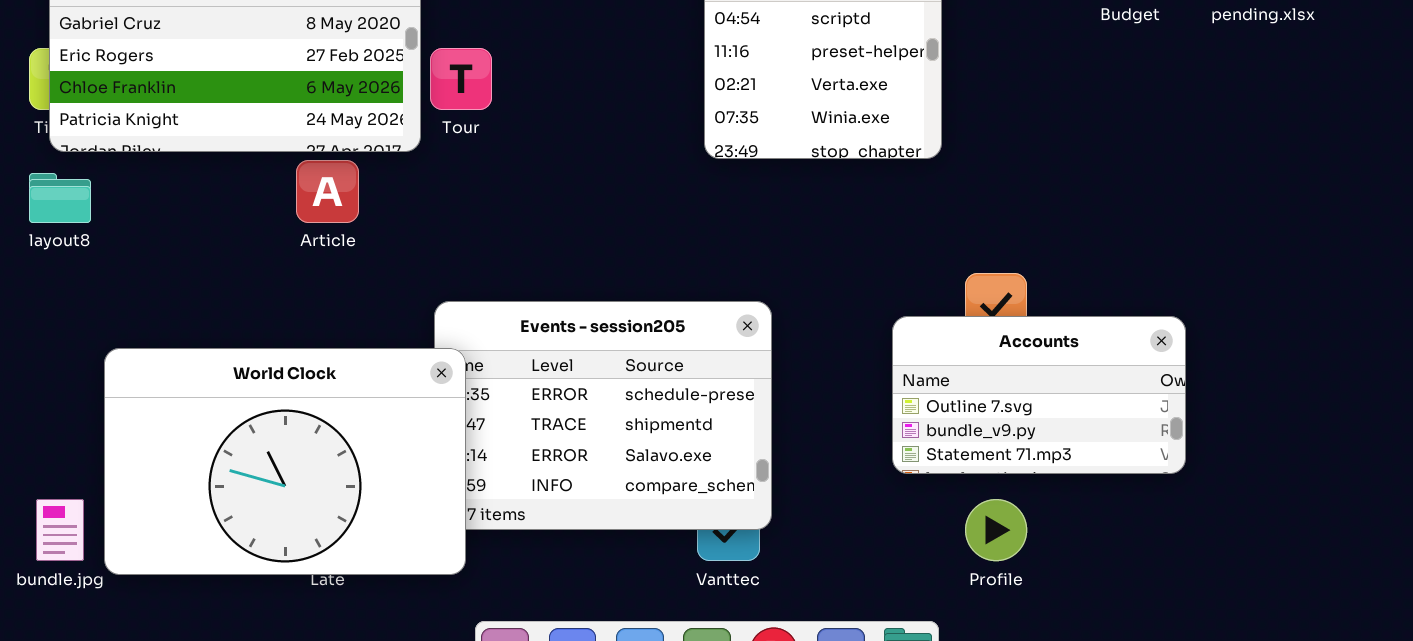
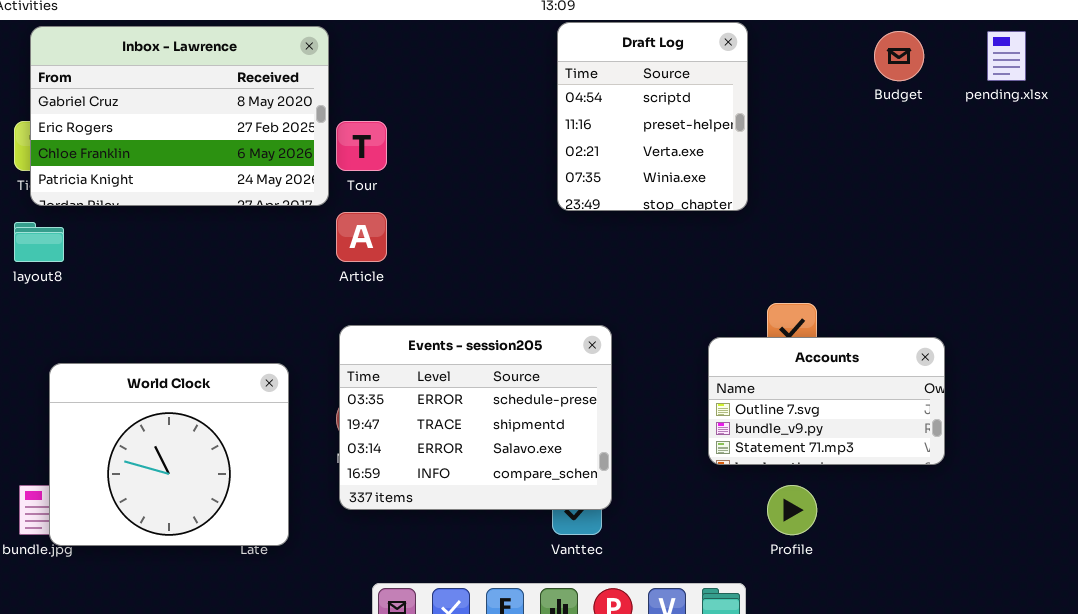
Article: [296,160,359,223] -> [336,212,387,262], moved
World Clock: [104,348,466,575] -> [49,363,289,546], moved, resized

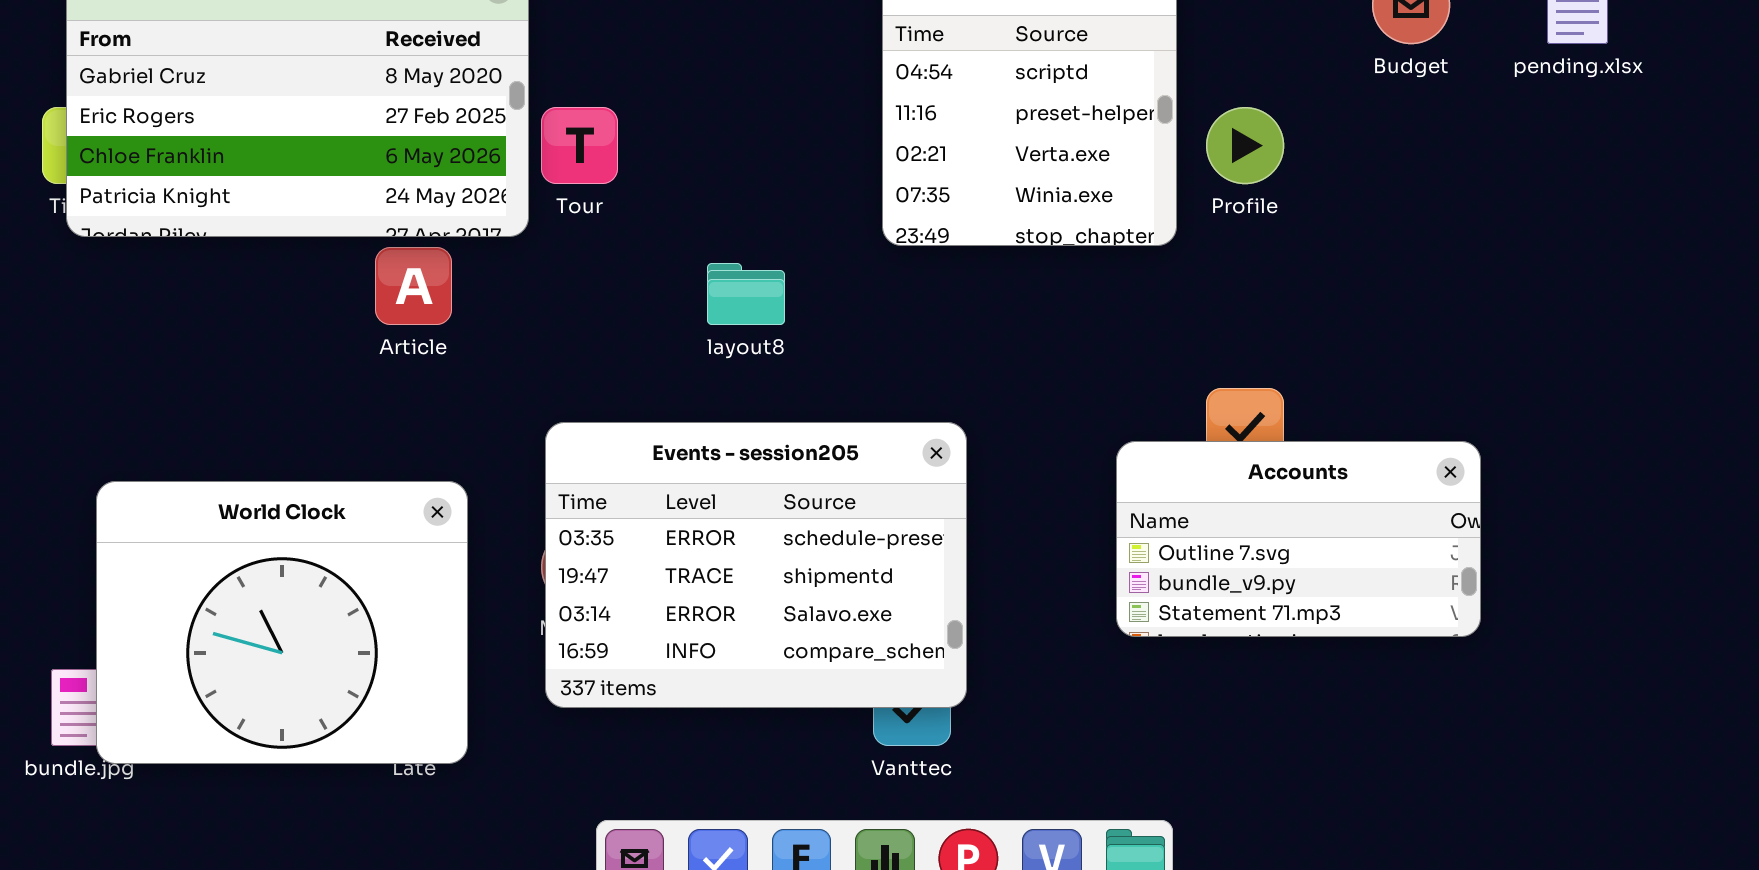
Article: [336,212,387,262] -> [375,247,452,325], moved
layout8: [14,222,64,262] -> [707,263,785,325], moved
Profile: [767,485,817,535] -> [1206,107,1284,184], moved

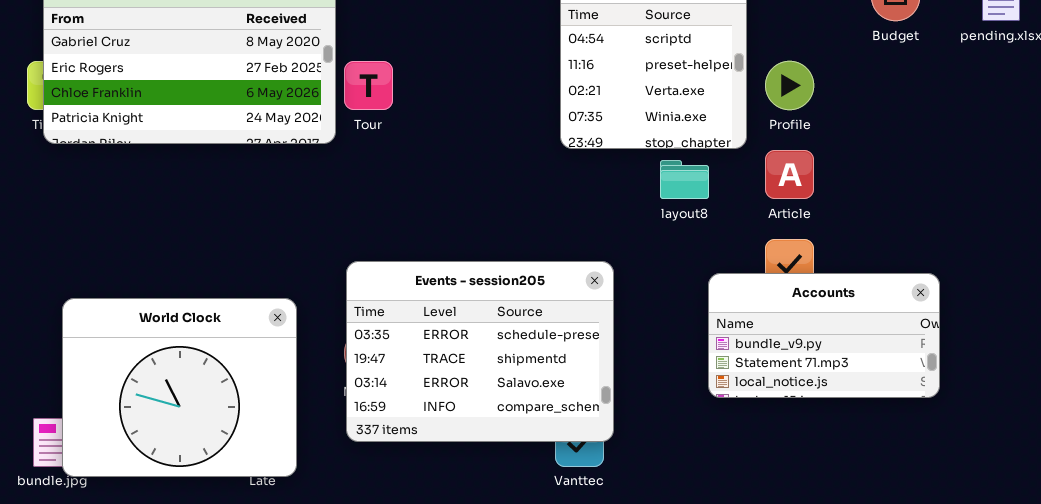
Article: [375,247,452,325] -> [765,150,814,199], moved
layout8: [707,263,785,325] -> [660,160,709,199], moved
Accounts: [1116,441,1481,637] -> [708,273,940,398], scrolled down 1 row

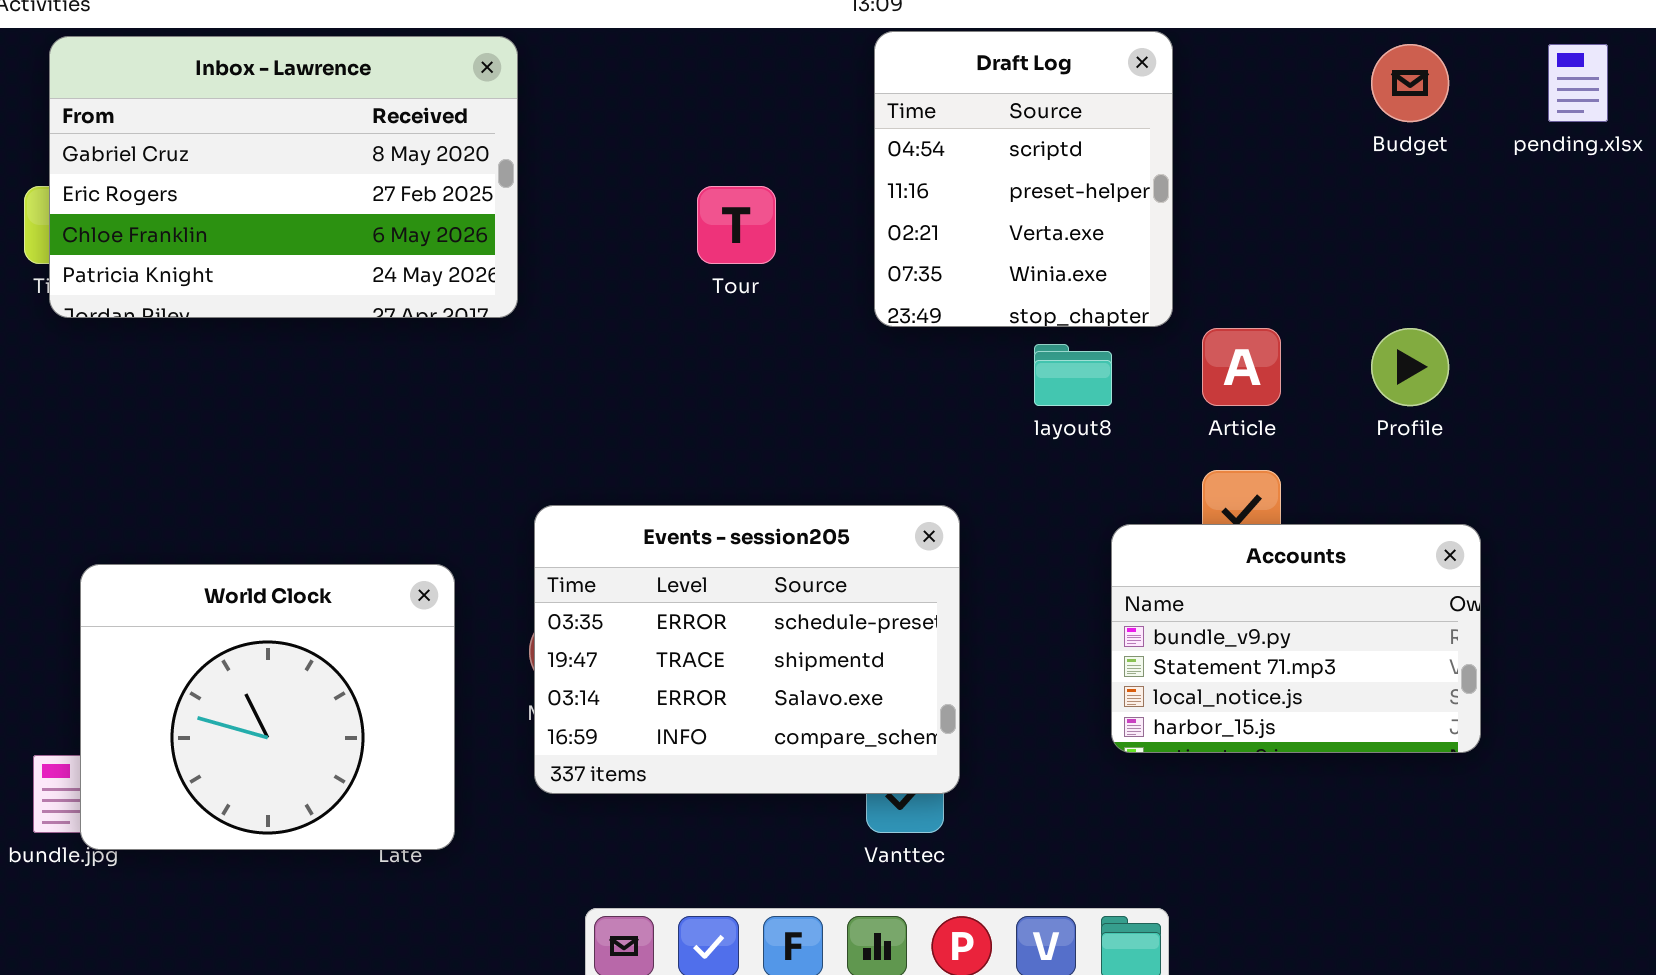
Tour: [344,61,393,110] -> [697,186,776,264], moved
Profile: [765,61,814,110] -> [1371,328,1449,406], moved
Accounts: [708,273,940,398] -> [1111,524,1481,753], resized

